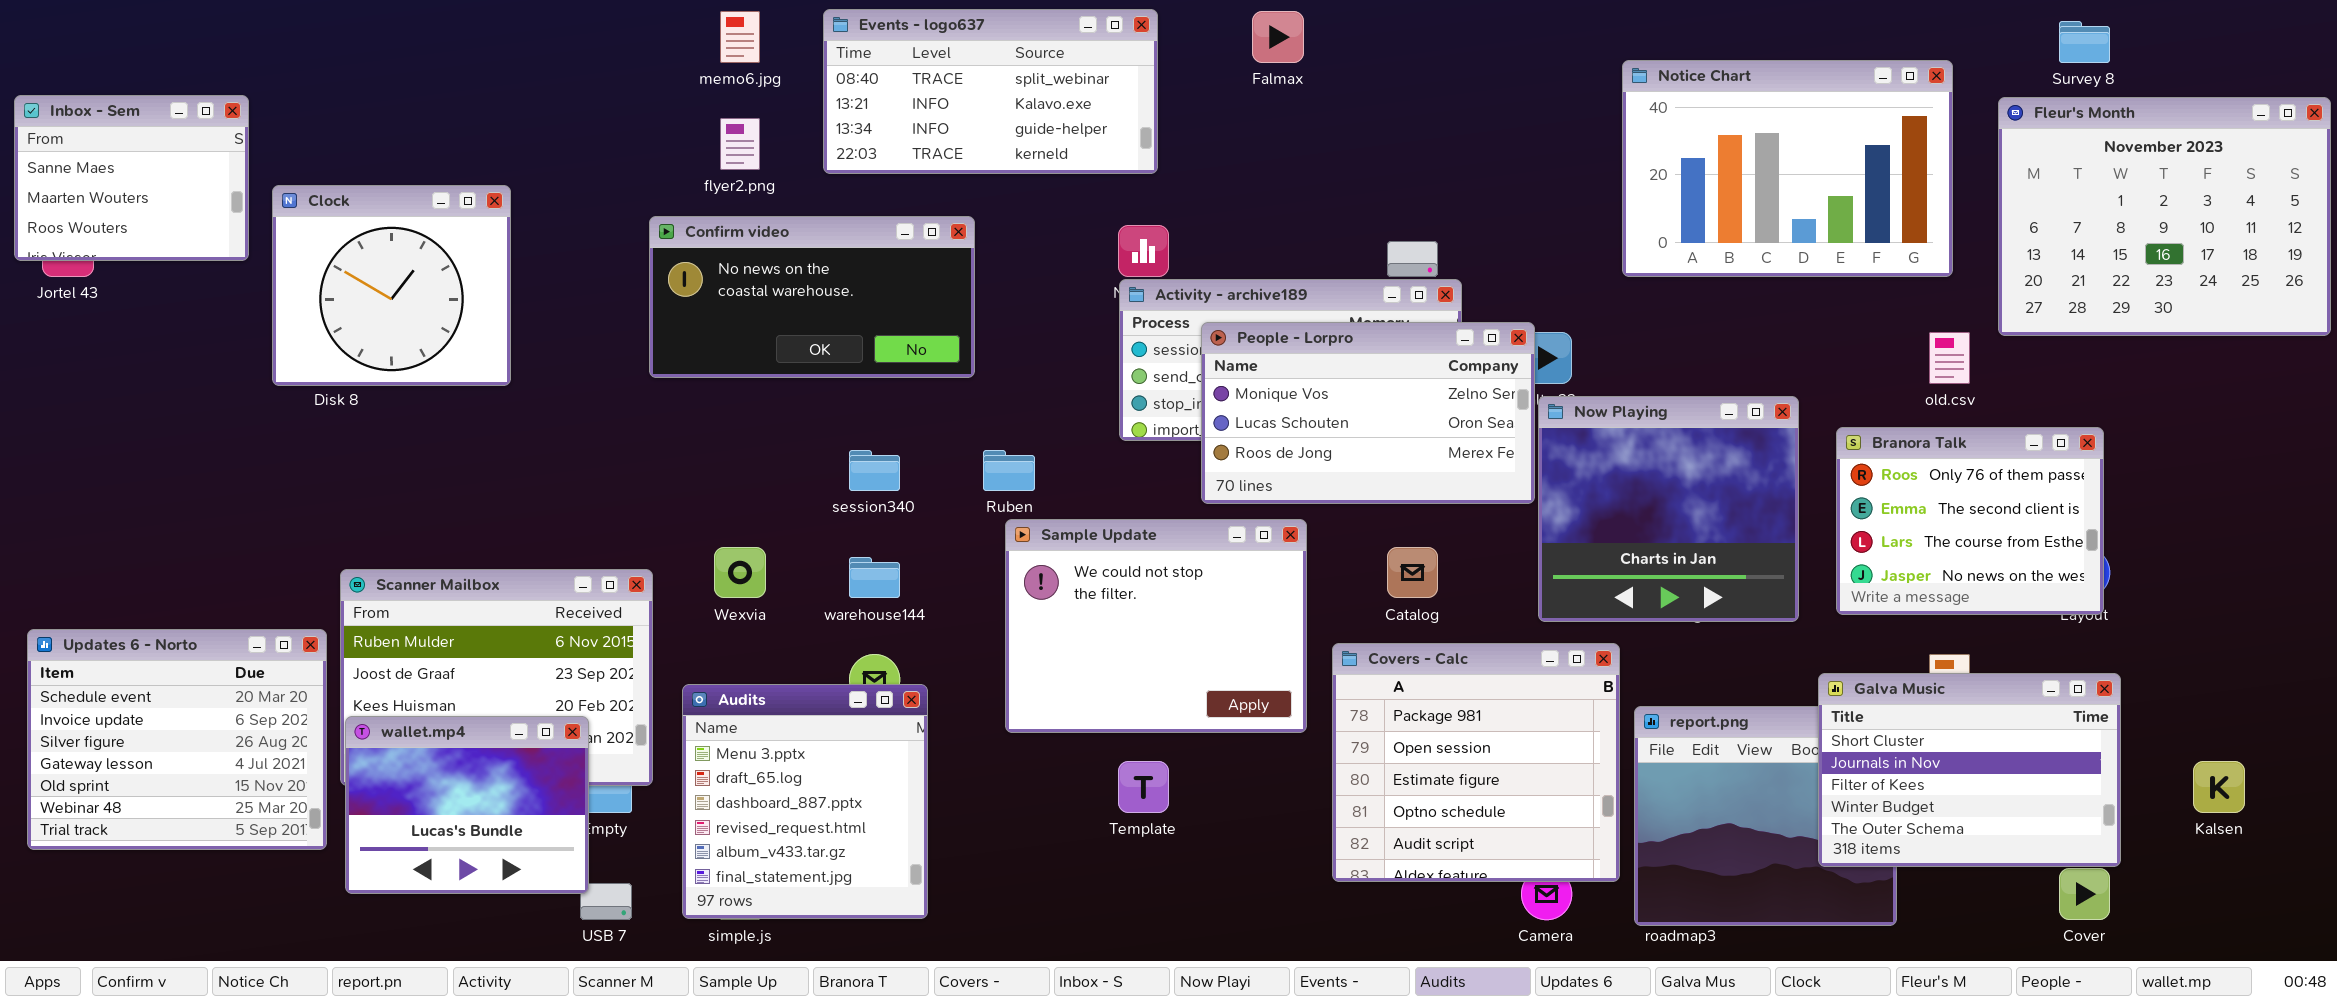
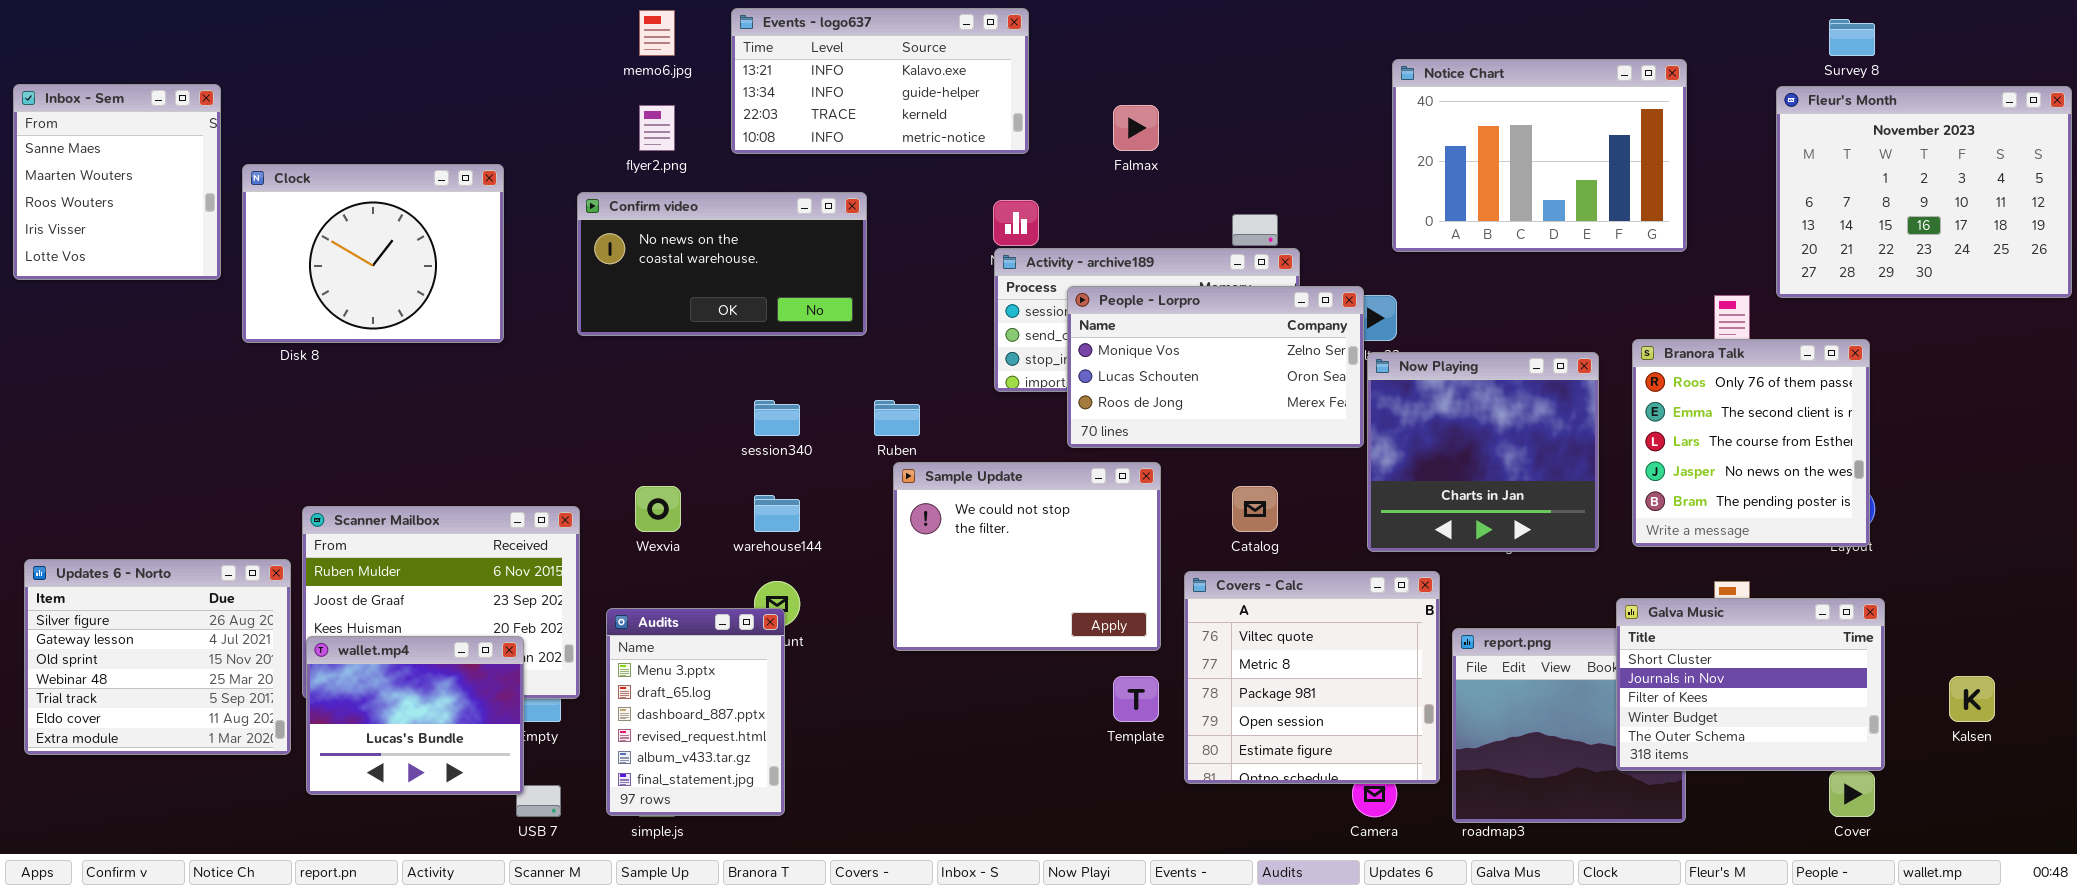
Events - logo637: [823,9,1158,174] -> [731,8,1029,154], scrolled down 1 row
Falmax: [1252,11,1304,63] -> [1113,105,1159,151], moved
Notice Chart: [1622,60,1953,277] -> [1392,59,1687,252], moved
Inbox - Sem: [14,95,249,261] -> [13,84,221,280], resized
Clock: [272,185,511,386] -> [242,164,504,343], resized
Branora Talk: [1836,427,2104,615] -> [1632,339,1870,547], resized
Updates 6 - Norto: [27,629,327,850] -> [24,559,291,755], scrolled down 2 rows
Covers - Calc: [1332,643,1620,882] -> [1184,571,1440,784], scrolled up 2 rows
Audits: [682,684,928,919] -> [606,608,785,816], resized
Template: [1118,761,1169,813] -> [1113,676,1159,722], moved

